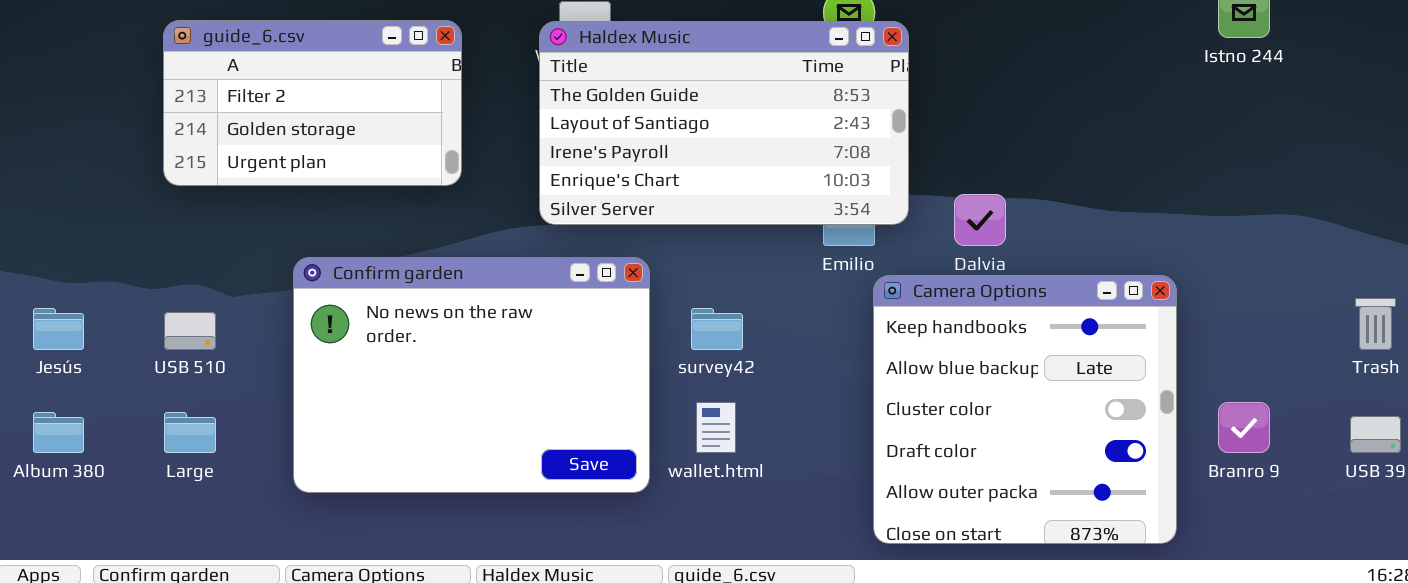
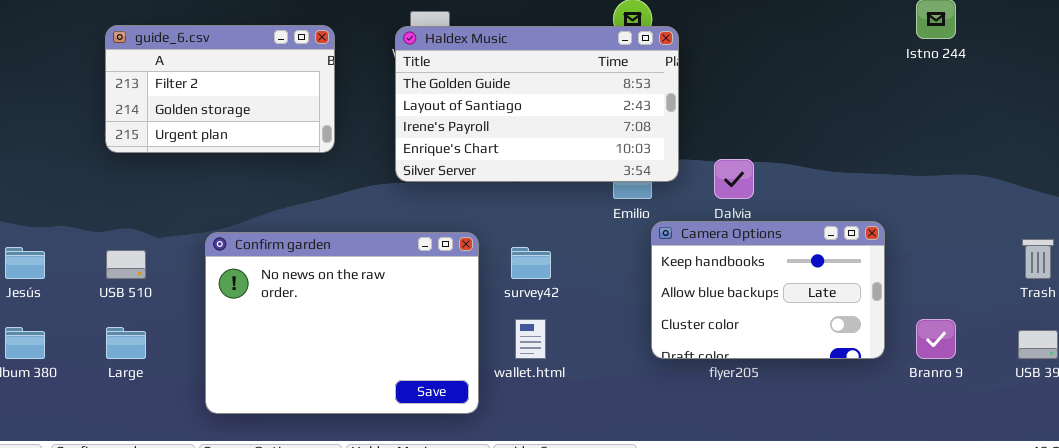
Confirm garden: [293,257,650,493] -> [205,232,479,414], moved
Camera Options: [873,275,1177,544] -> [651,221,885,359], resized

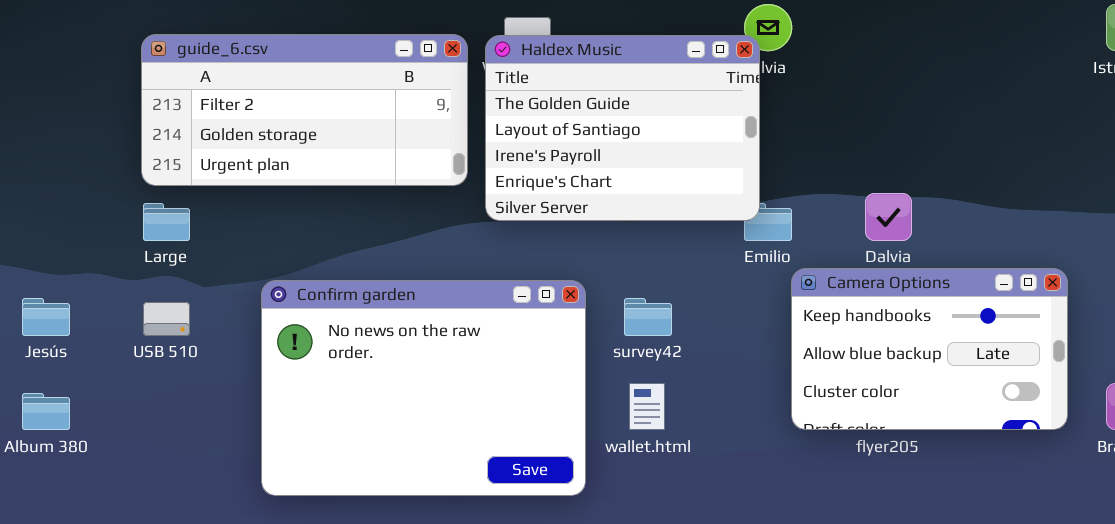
guide_6.csv: [105,25,335,153] -> [141,34,468,186], resized
Haldex Music: [395,26,679,182] -> [485,35,760,221], resized
Large: [106,327,146,359] -> [143,203,190,241], moved

